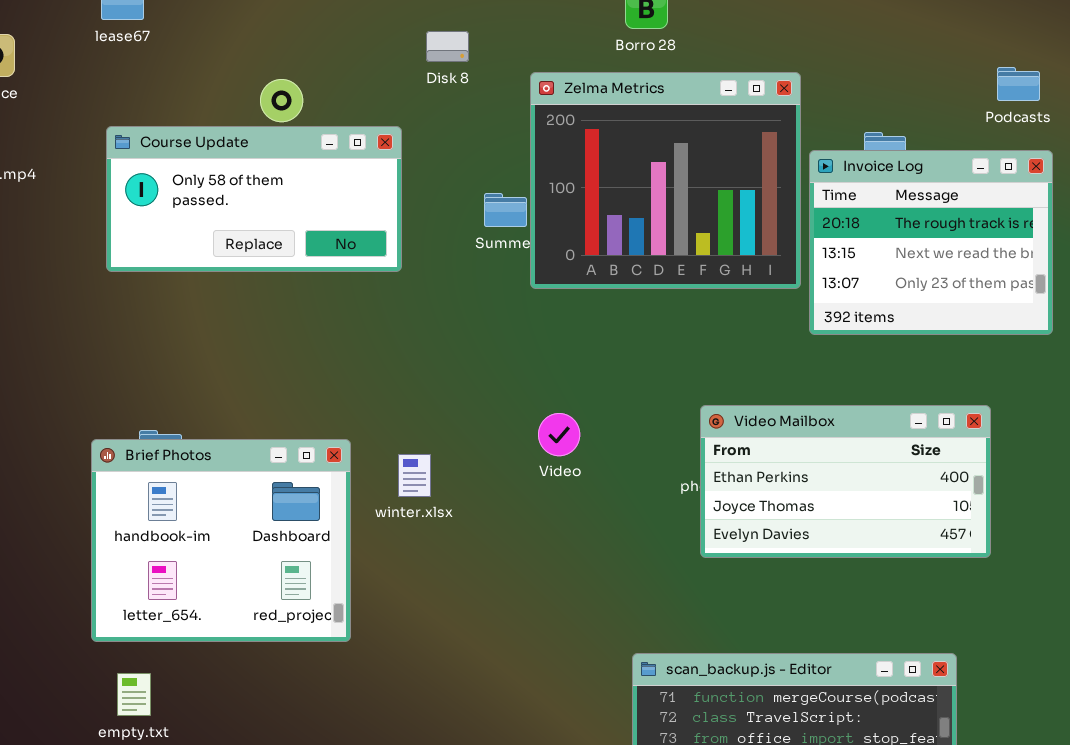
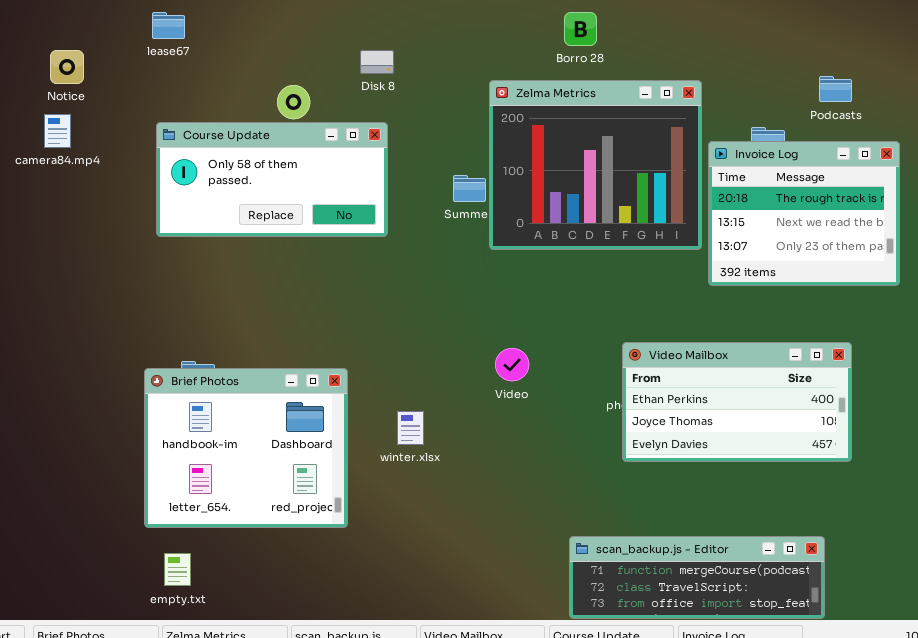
Disk 8: [426,31,469,62] -> [360,50,394,74], moved
Podcasts: [997,67,1040,101] -> [819,76,852,102], moved
winter.xlsx: [398,454,431,497] -> [397,411,424,445], moved

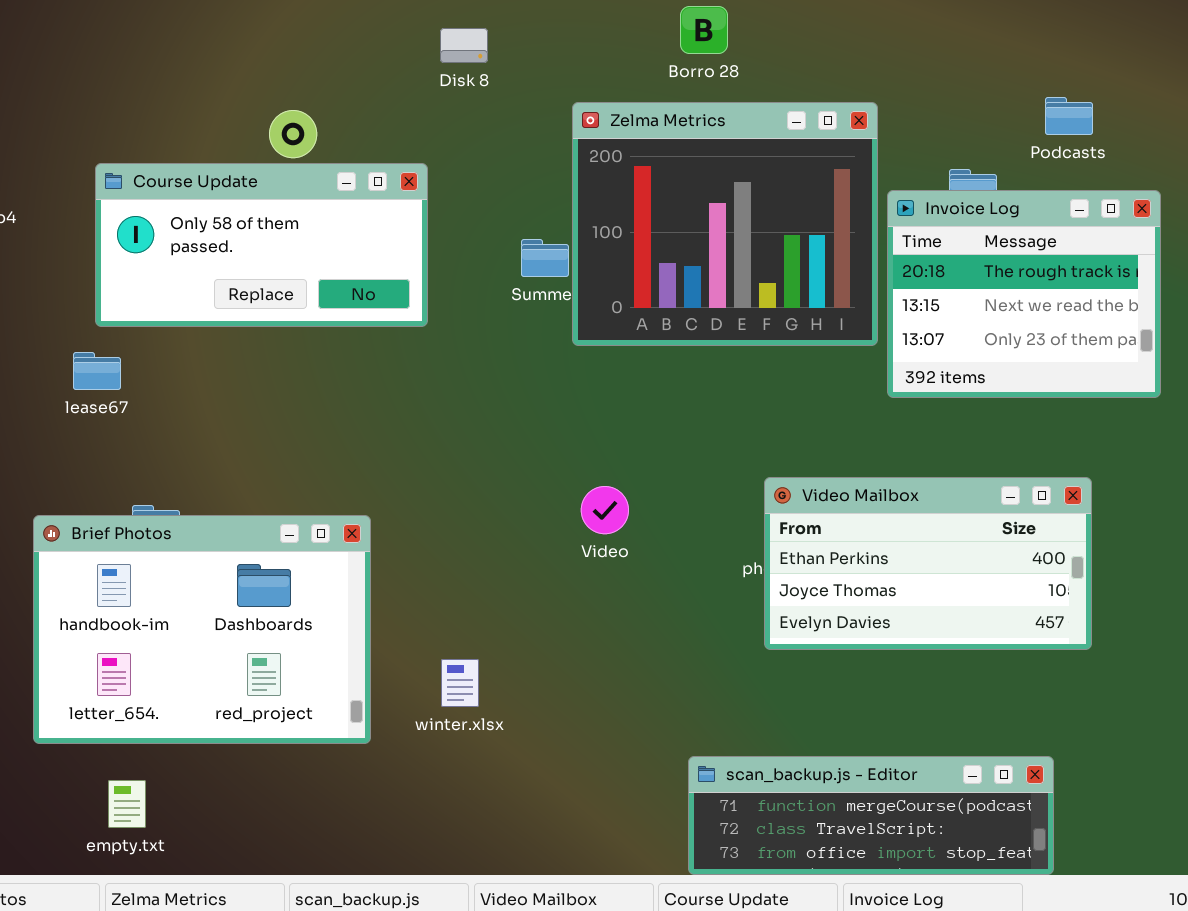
lease67: [152,12,185,39] -> [73,352,121,390], moved
Disk 8: [360,50,394,74] -> [440,28,488,63], moved
Brief Photos: [144,368,348,528] -> [33,515,371,744], resized
winter.xlsx: [397,411,424,445] -> [441,659,479,707], moved

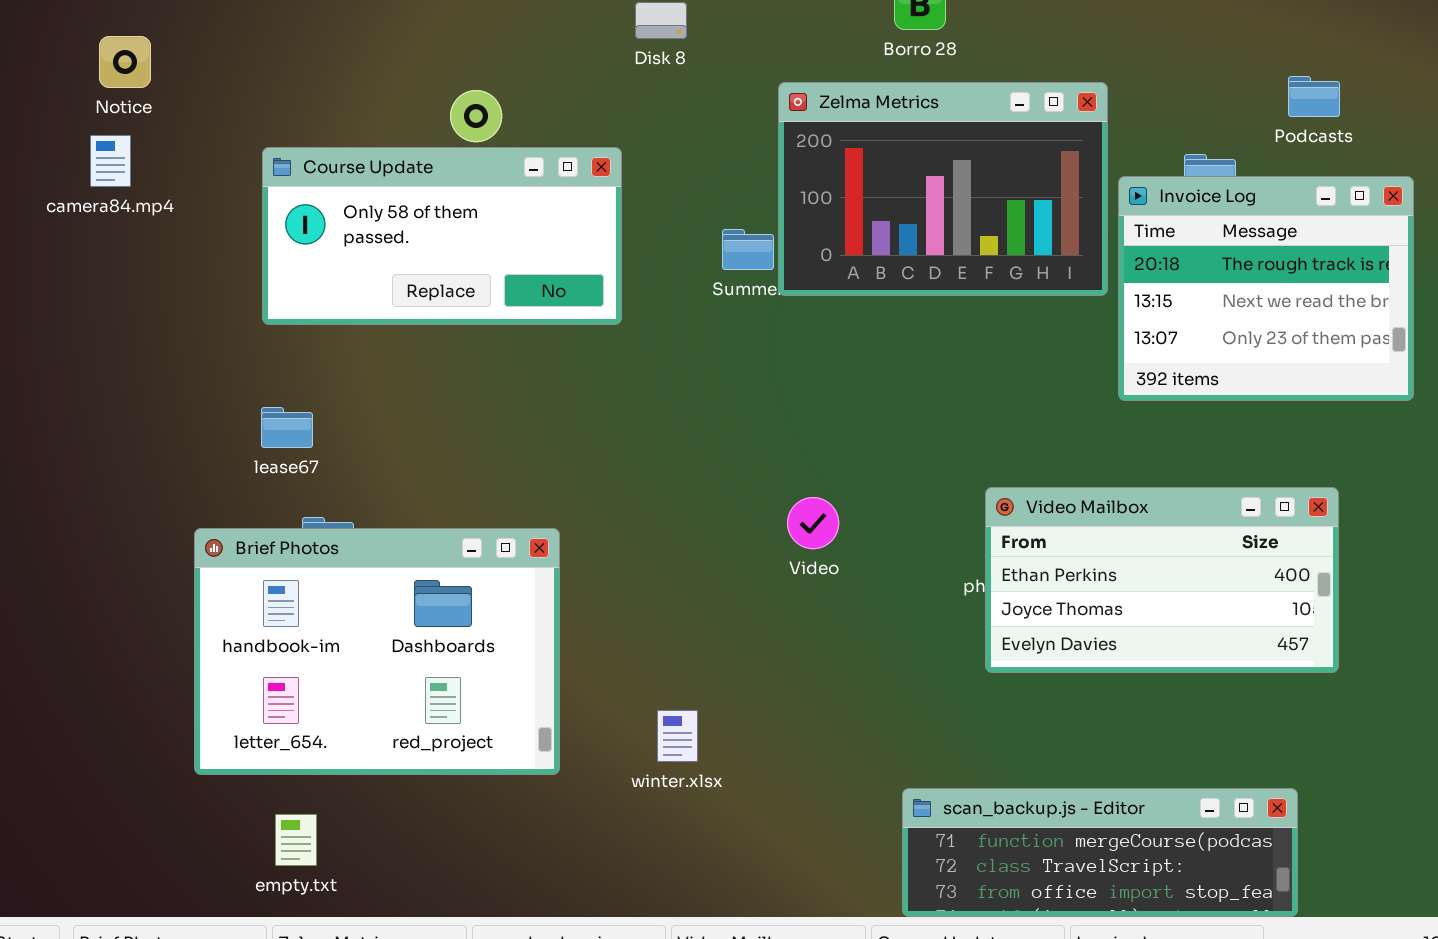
Zelma Metrics: [572,102,878,346] -> [778,82,1108,296], resized
lease67: [73,352,121,390] -> [261,407,313,448], moved
winter.xlsx: [441,659,479,707] -> [657,710,698,762], moved

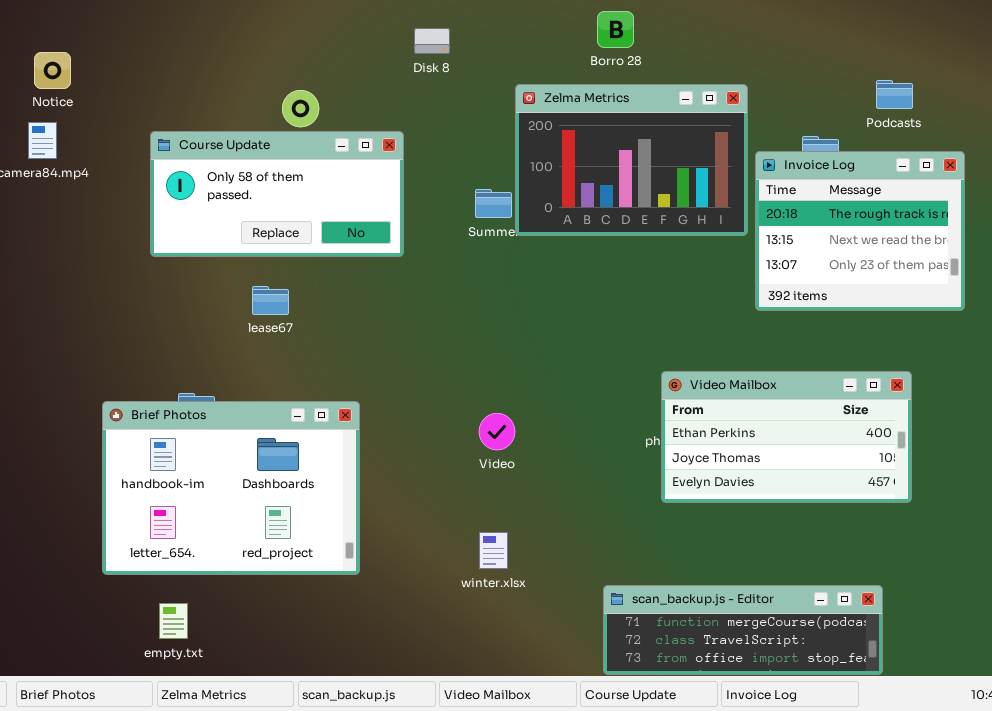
lease67: [261,407,313,448] -> [252,286,289,315], moved
Video: [787,497,839,549] -> [479,413,515,450], moved
winter.xlsx: [657,710,698,762] -> [479,532,508,569], moved

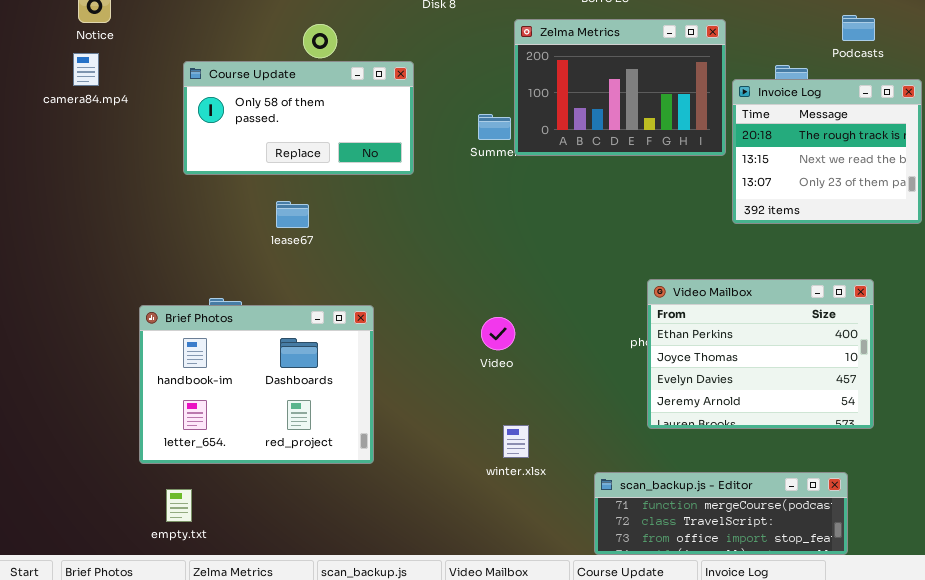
Video Mailbox: [661,371,912,503] -> [647,279,874,429], resized
winter.xlsx: [479,532,508,569] -> [503,425,529,458], moved
empty.txt: [159,603,188,639] -> [166,489,192,522], moved

